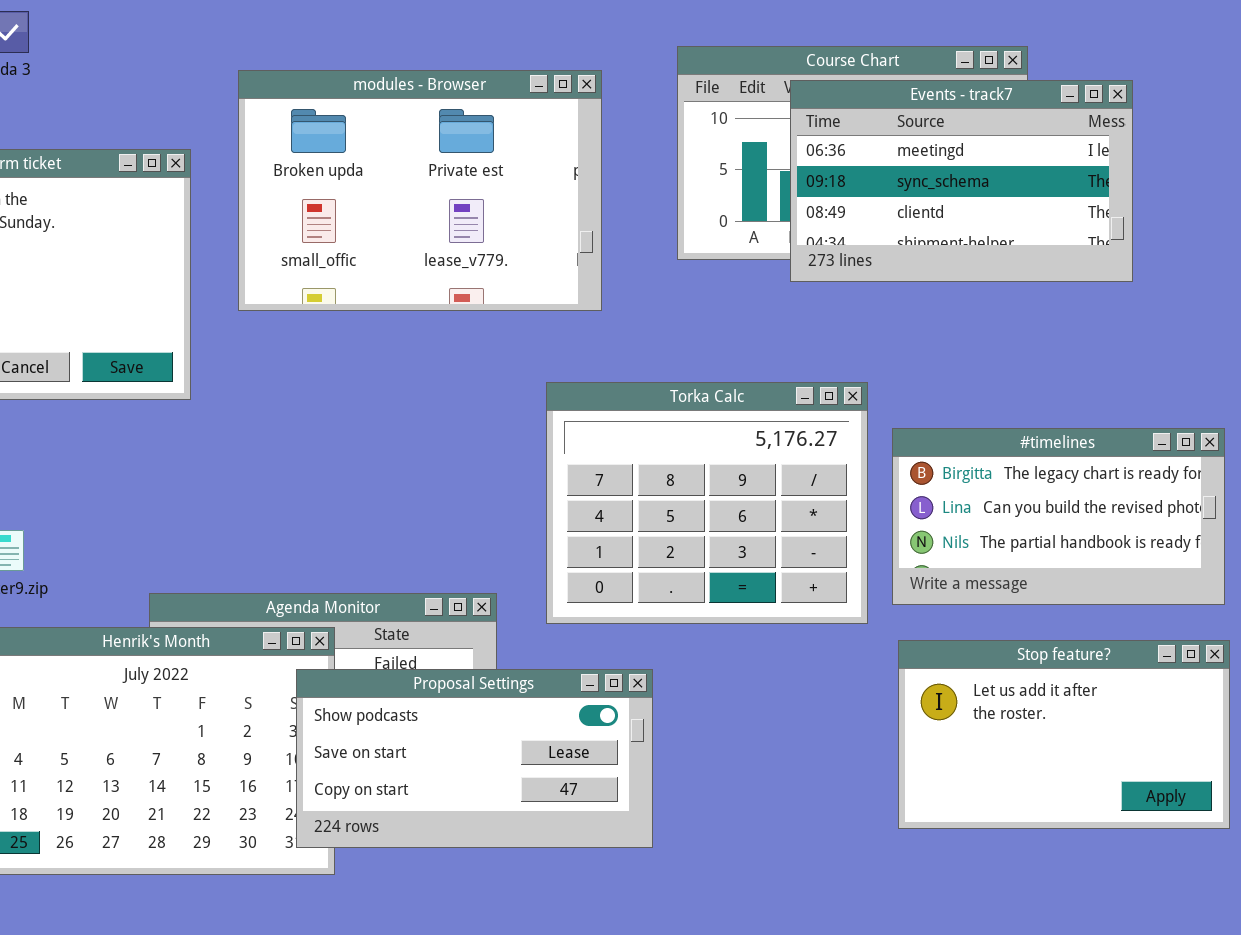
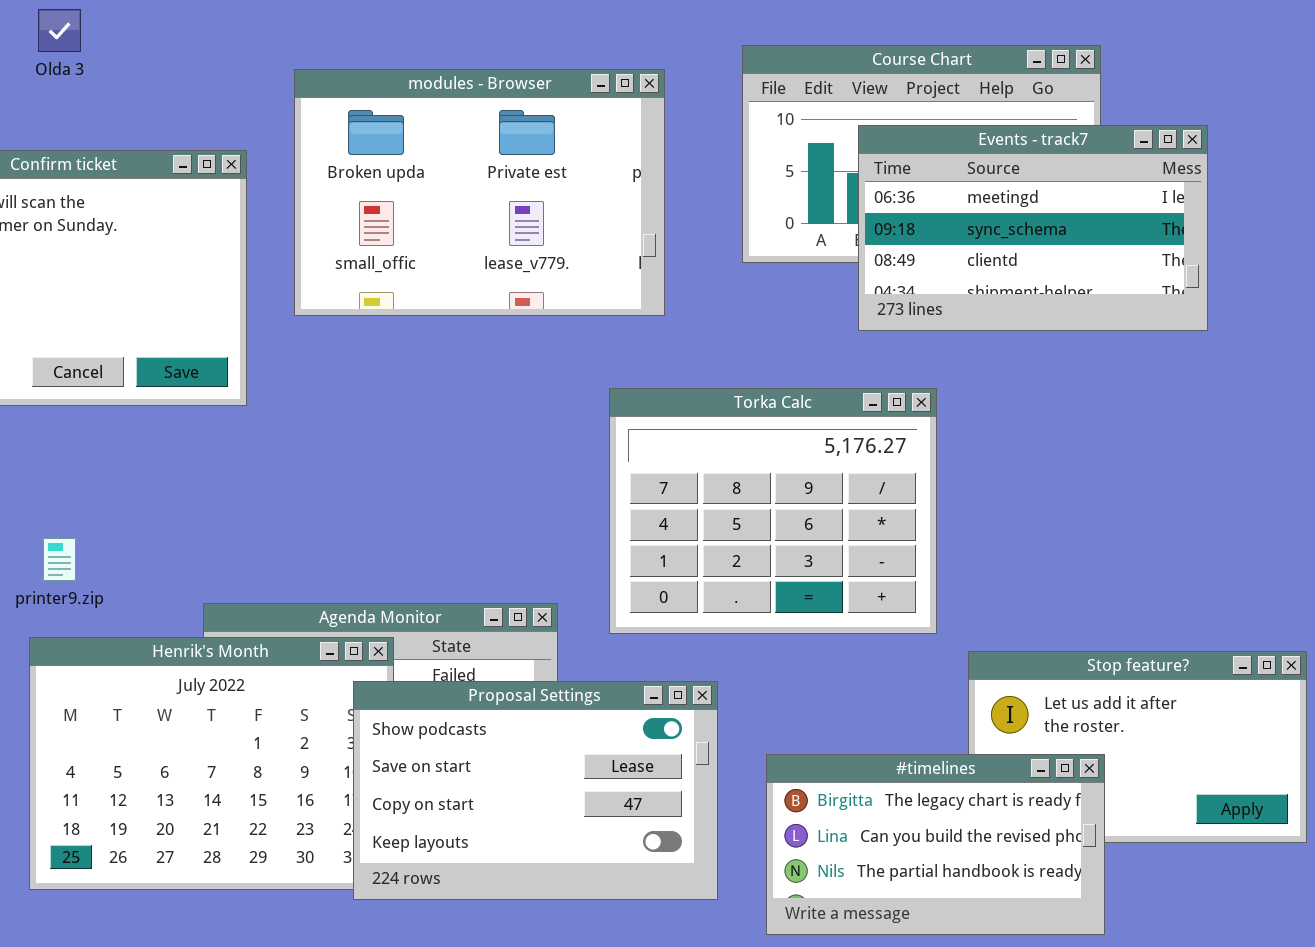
Events - track7: [790,80,1133,282] -> [858,125,1208,331], moved
#timelines: [892,428,1225,605] -> [766,754,1105,935], moved
Proposal Settings: [296,669,653,848] -> [353,681,718,900], resized

